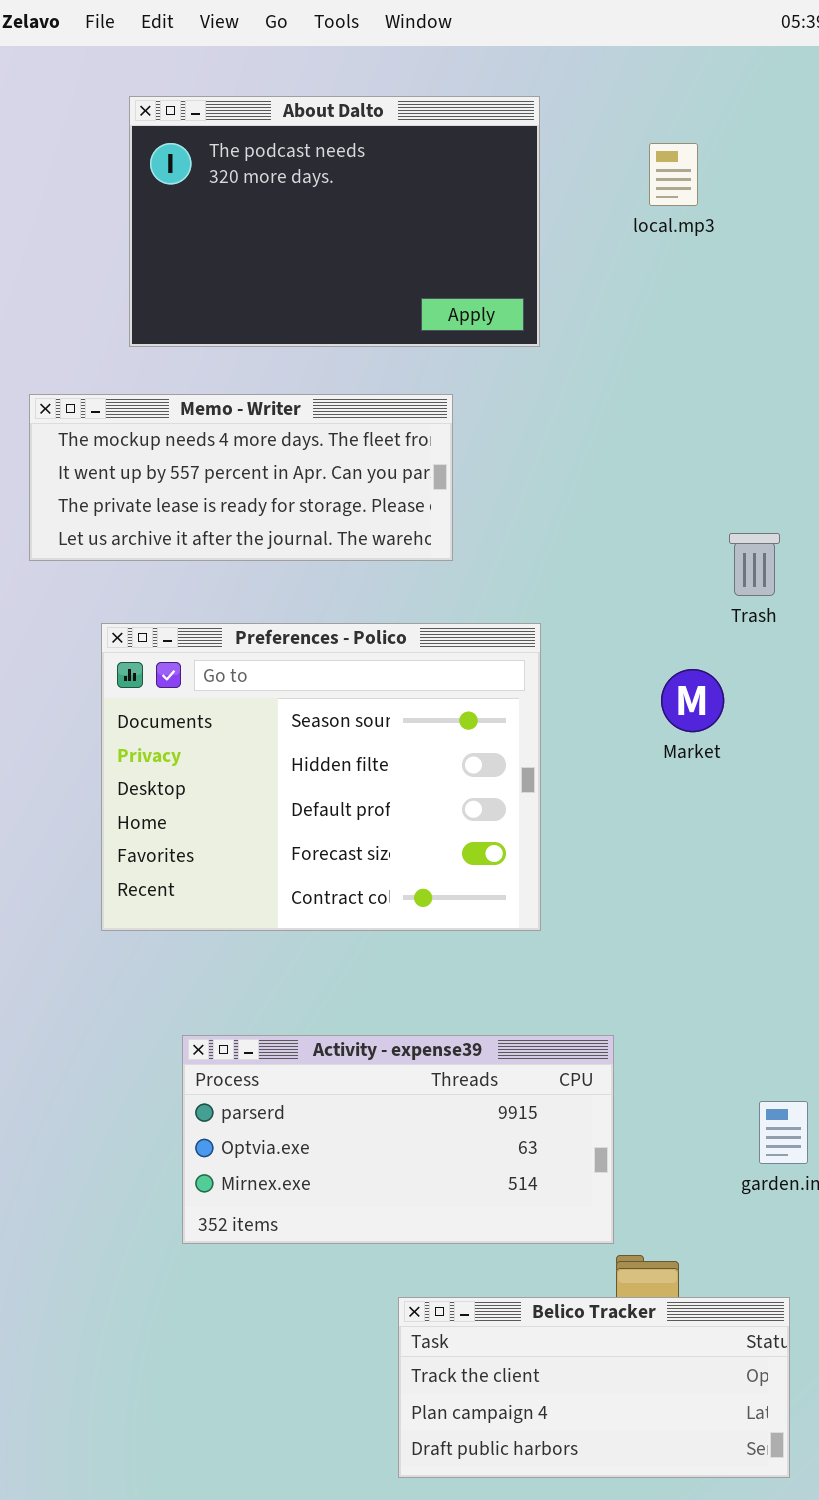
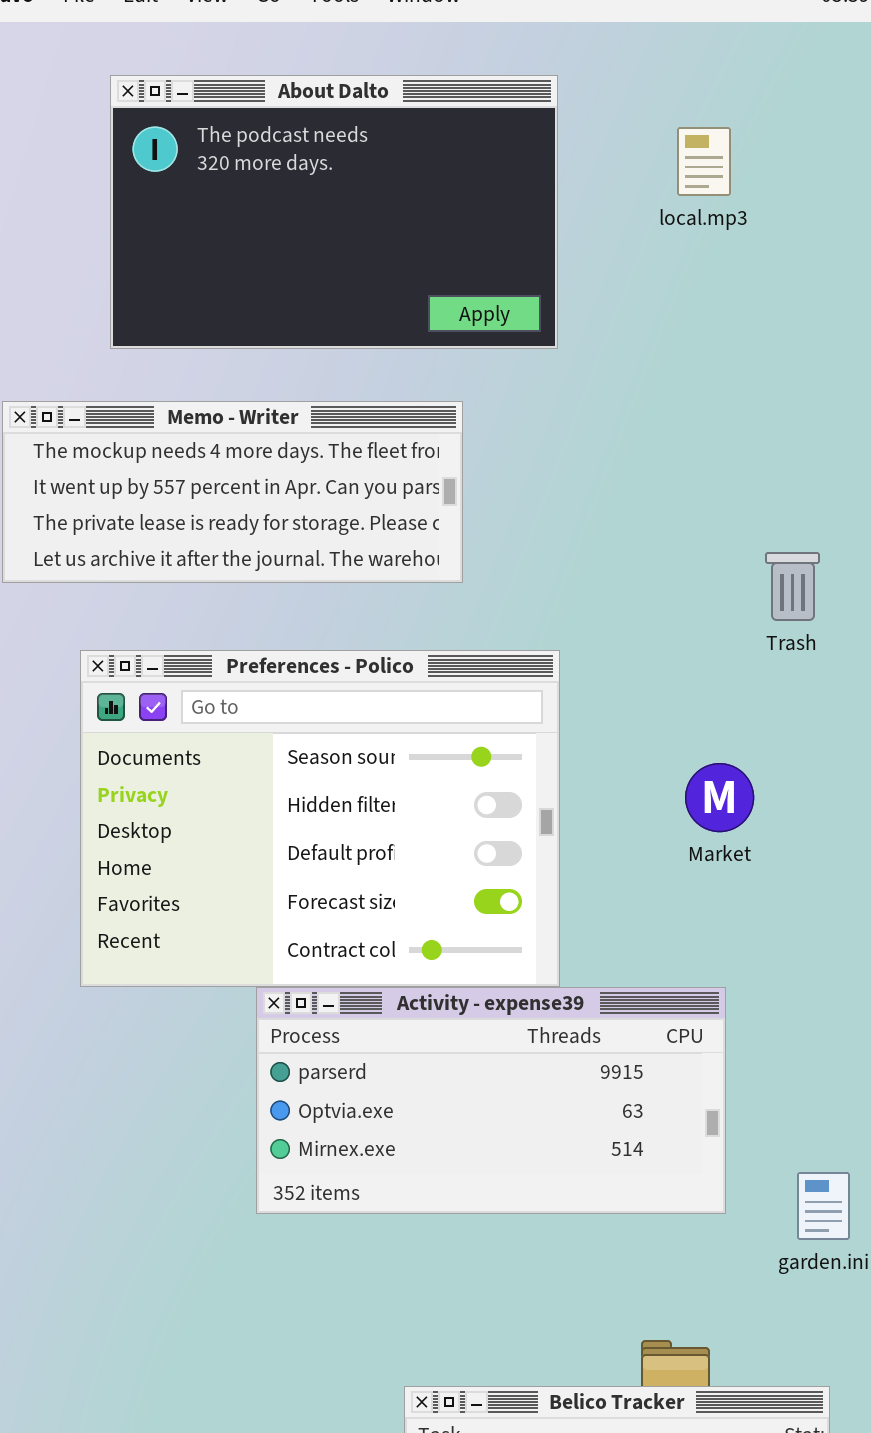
Market: [661,669,724,732] -> [685,763,754,832], moved
Activity - expense39: [182,1035,614,1244] -> [256,987,726,1214], moved

